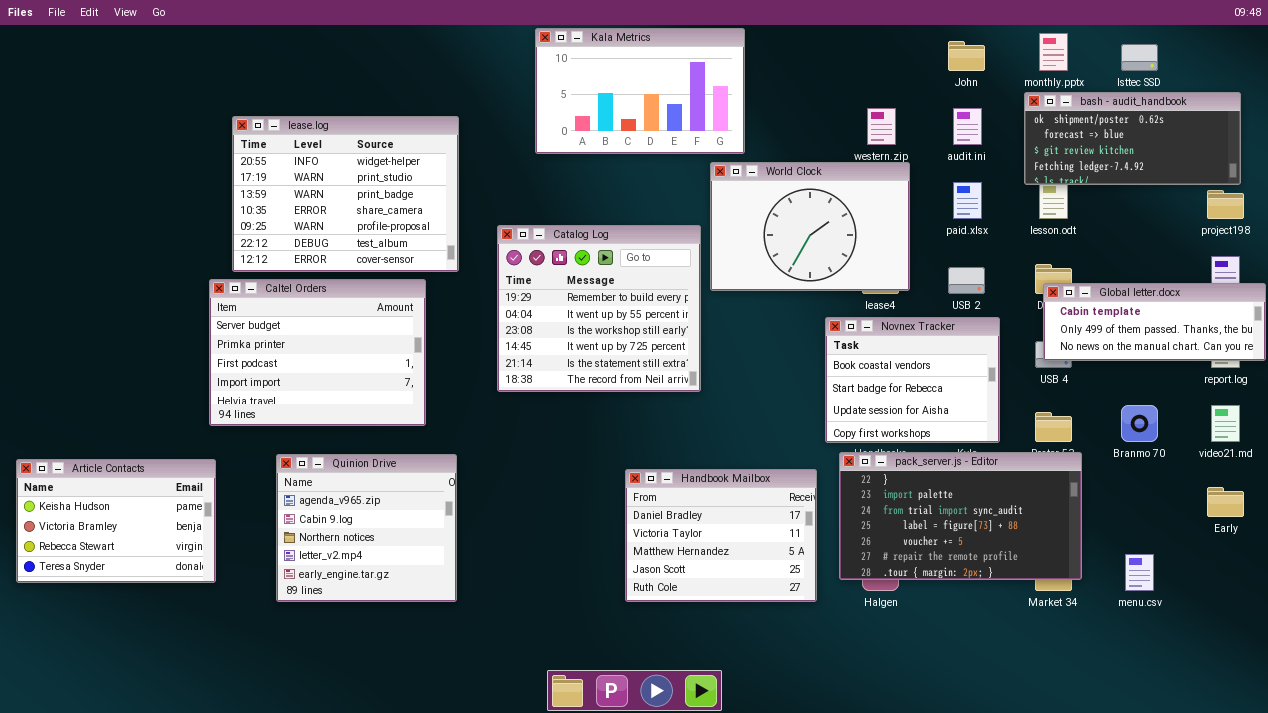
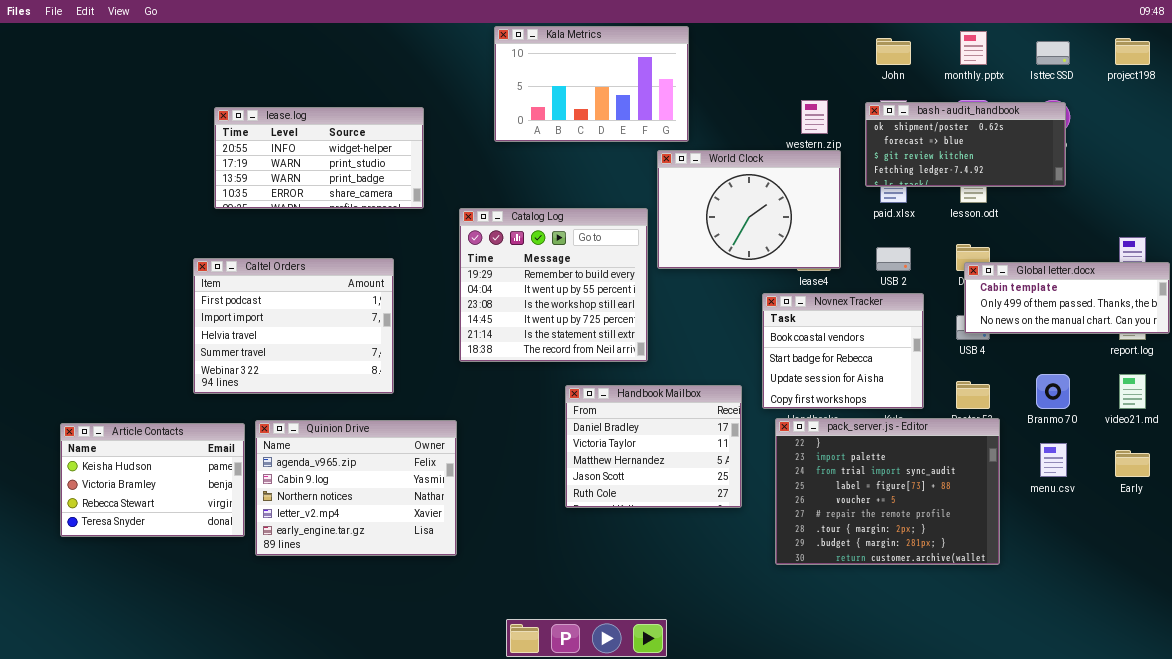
bash - audit_handbook: [1024,92,1241,185] -> [865,102,1066,187], moved
lease.log: [232,116,459,272] -> [214,107,424,209], resized
project198: [1207,190,1244,219] -> [1115,38,1150,65], moved
Caltel Orders: [209,279,426,426] -> [193,258,394,394], scrolled down 2 rows
pack_server.js - Editor: [839,452,1082,580] -> [775,418,1000,565], resized
Quinion Drive: [276,454,457,602] -> [255,420,457,556], resized
Article Contacts: [16,459,216,583] -> [60,423,245,537], moved
Handbook Mailbox: [625,469,817,602] -> [565,385,742,508], moved
menu.csv: [1125,554,1154,591] -> [1040,443,1067,477], moved

